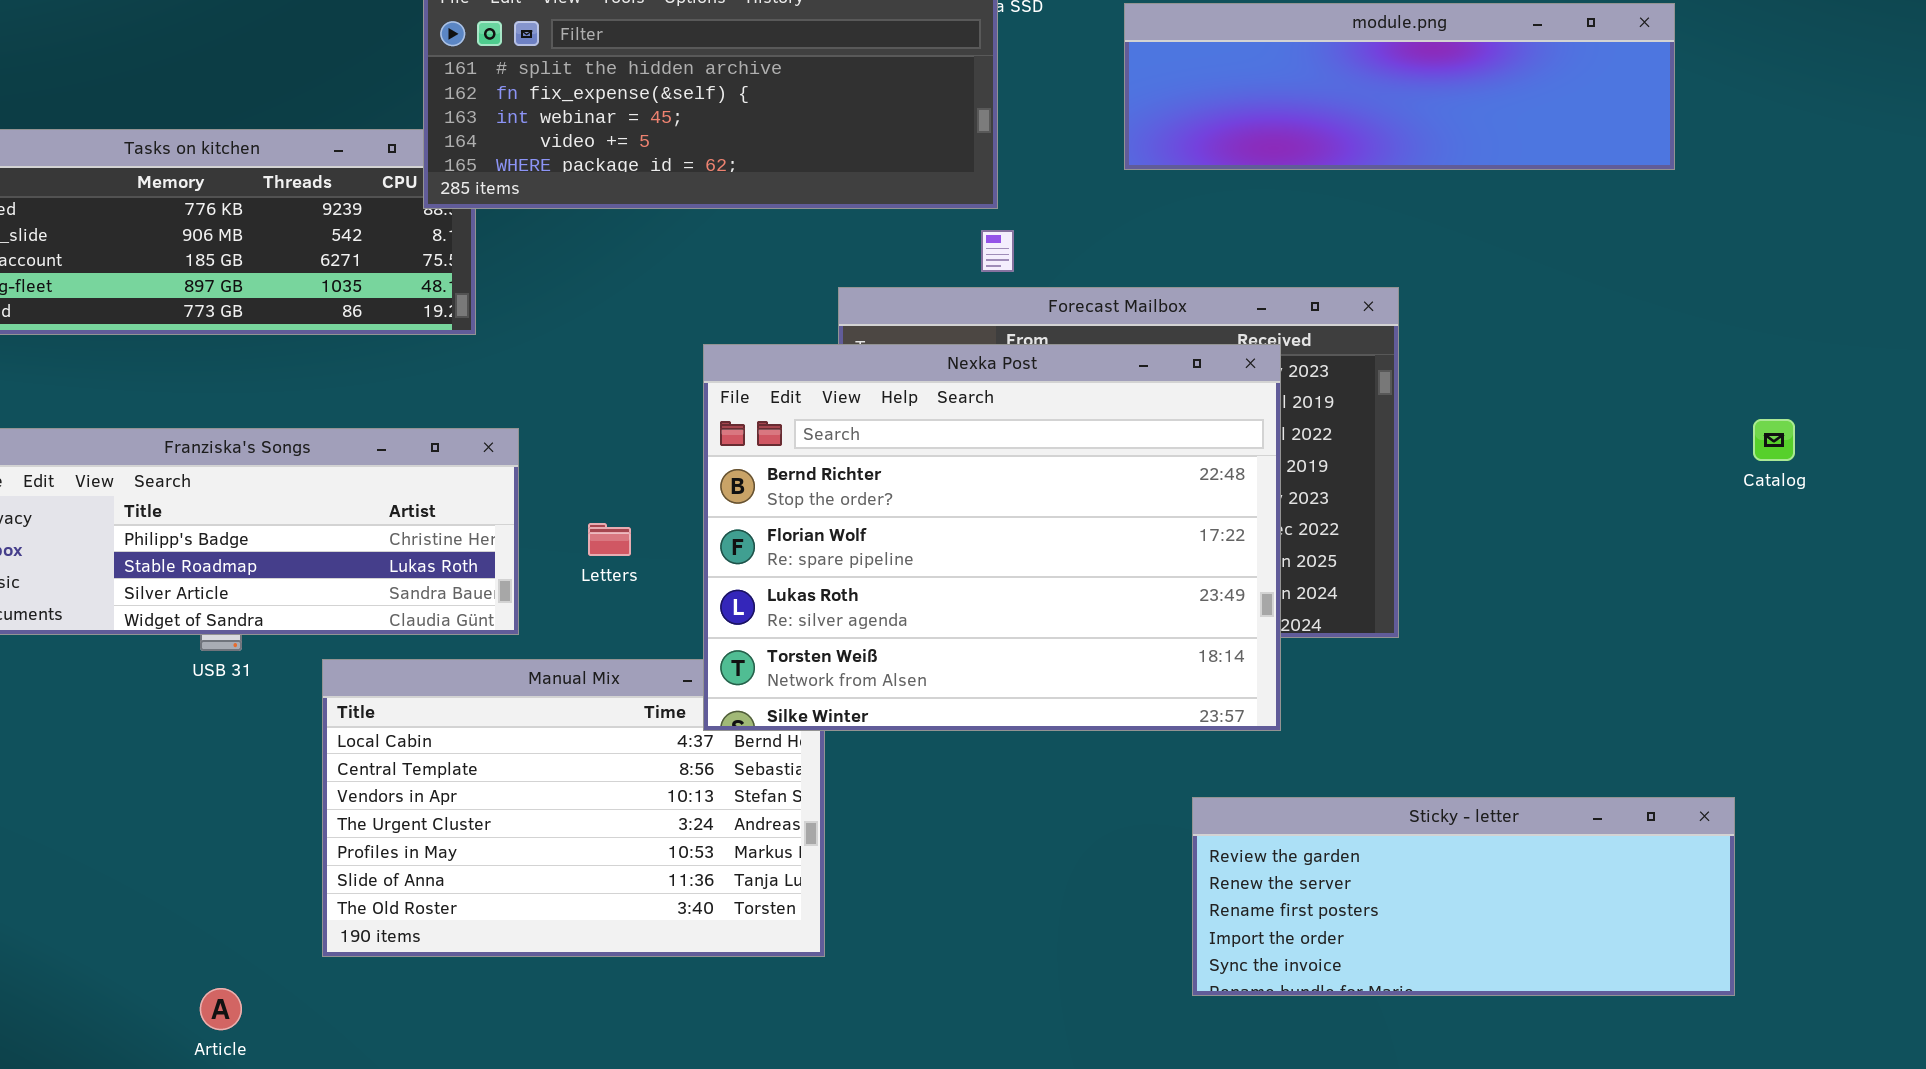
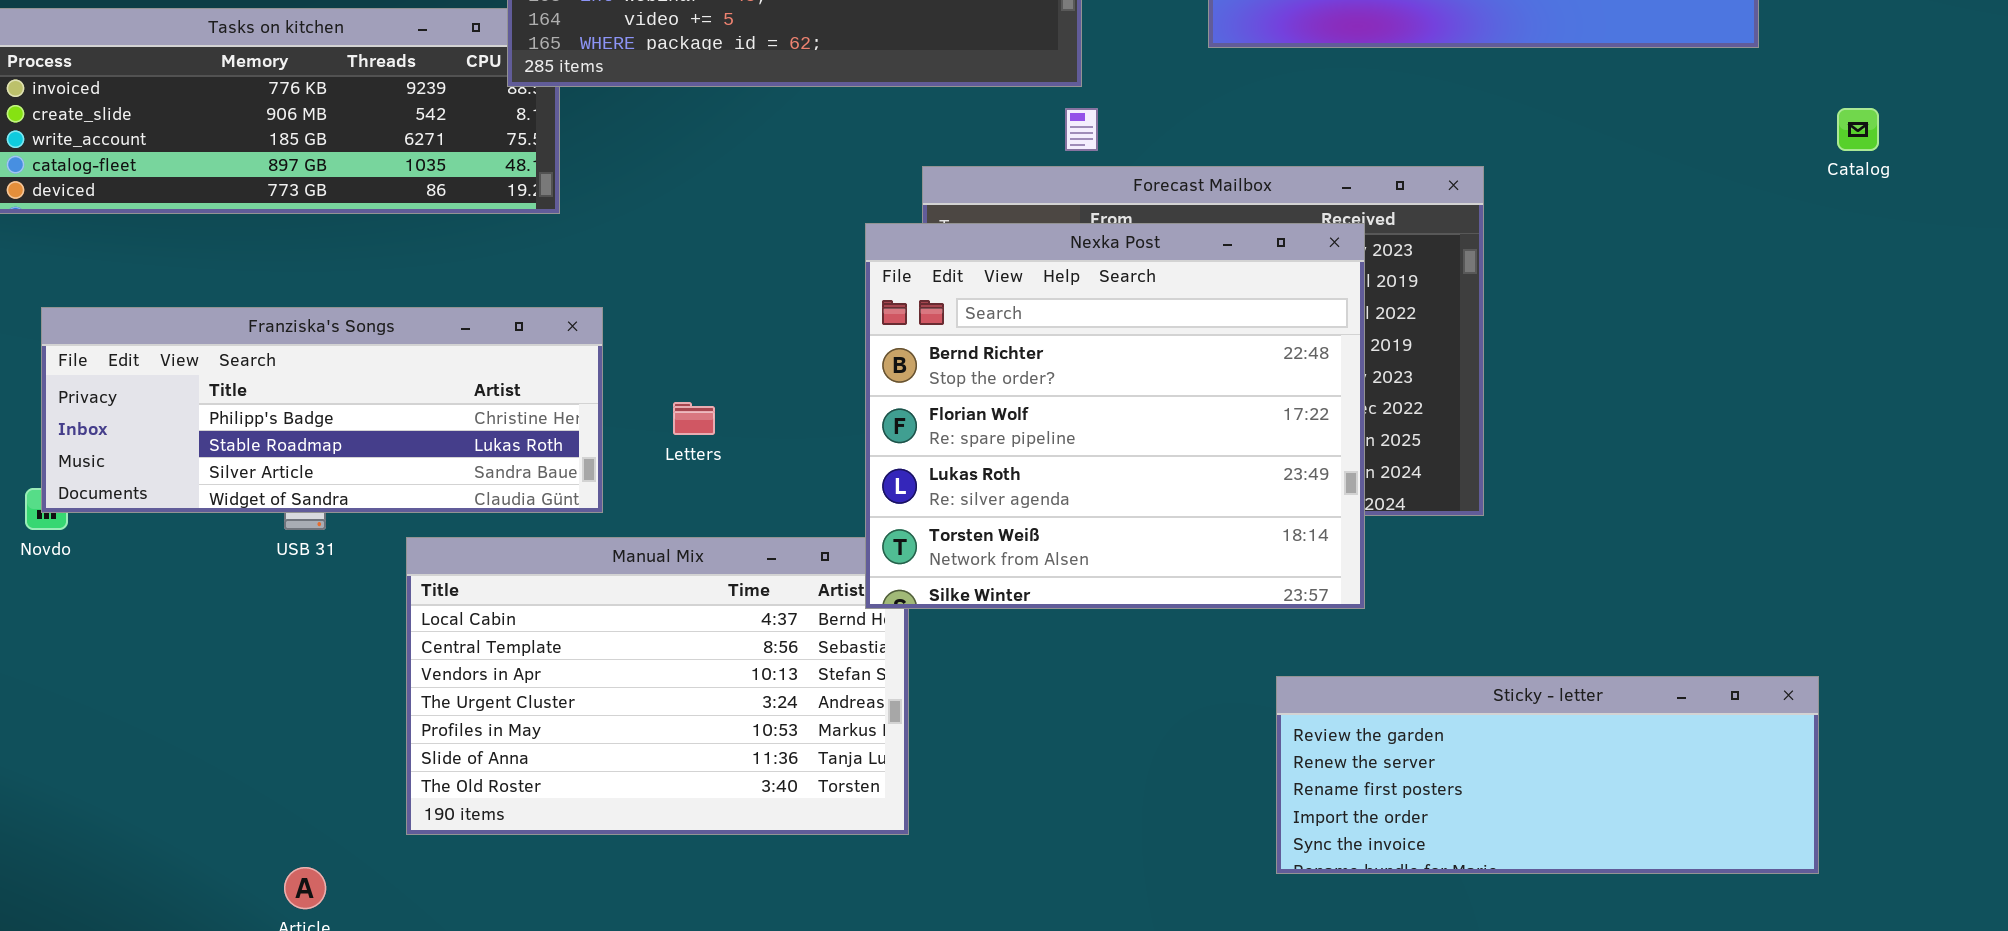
Nexka Post: [703,344,1281,731] -> [865,223,1365,609], resized
Catalog: [1753,419,1795,461] -> [1837,108,1879,151], moved

